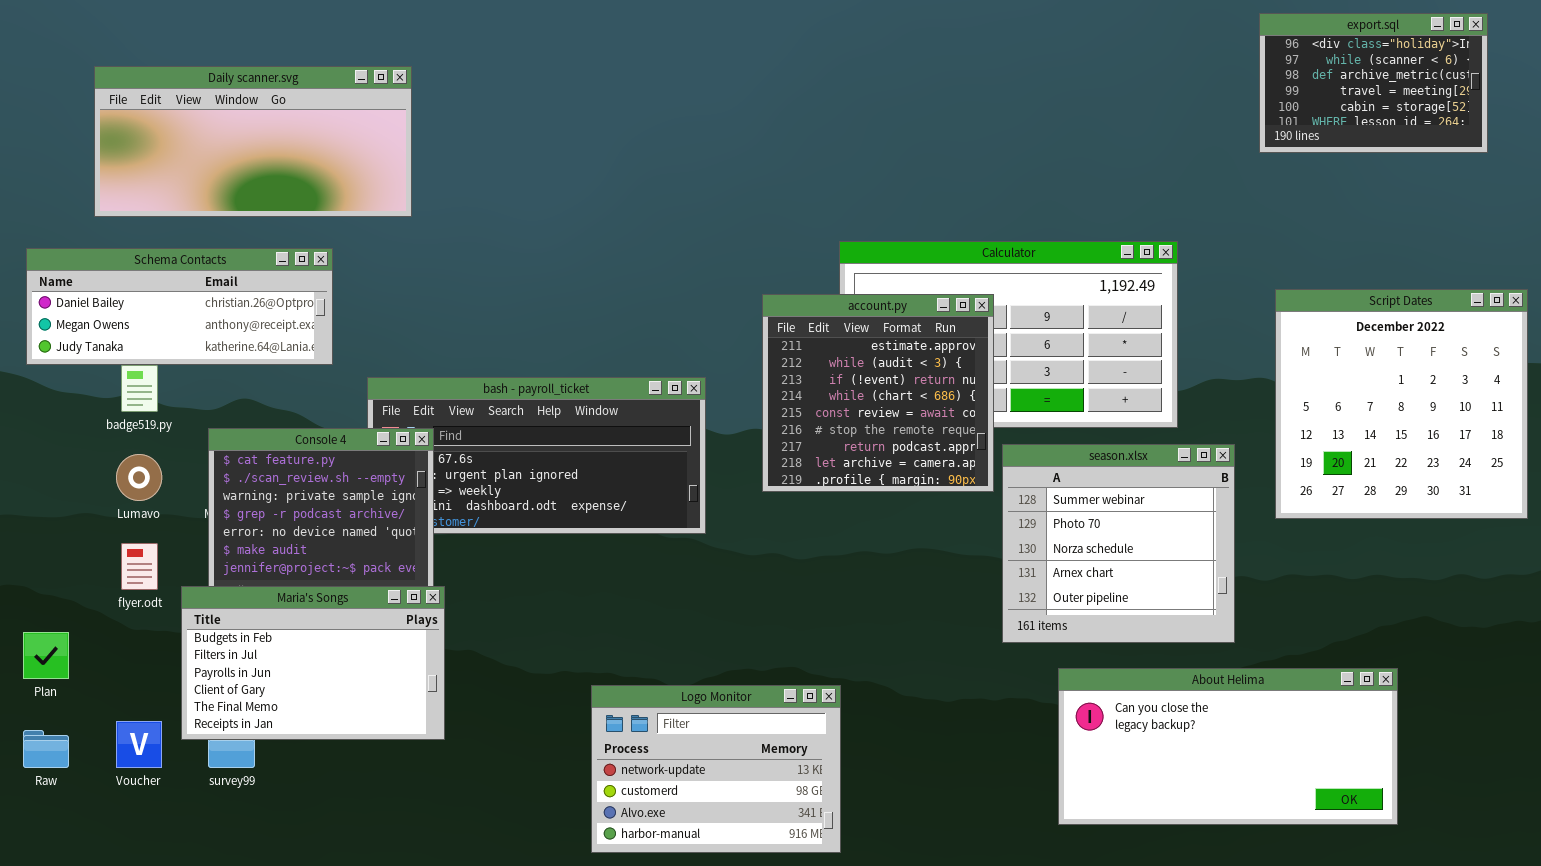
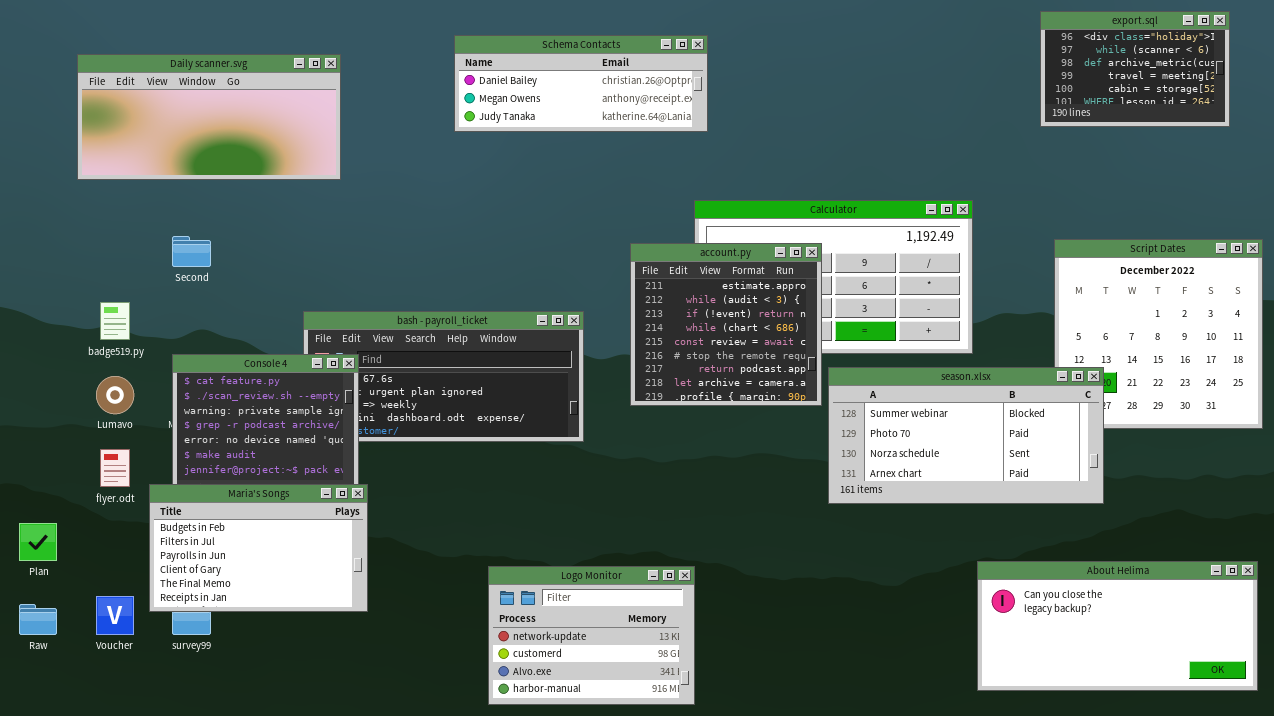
Schema Contacts: [26,248,333,365] -> [454,35,708,132], moved
season.xlsx: [1002,444,1235,643] -> [828,367,1104,504], resized
About Helima: [1058,668,1398,825] -> [977,561,1258,691], moved

